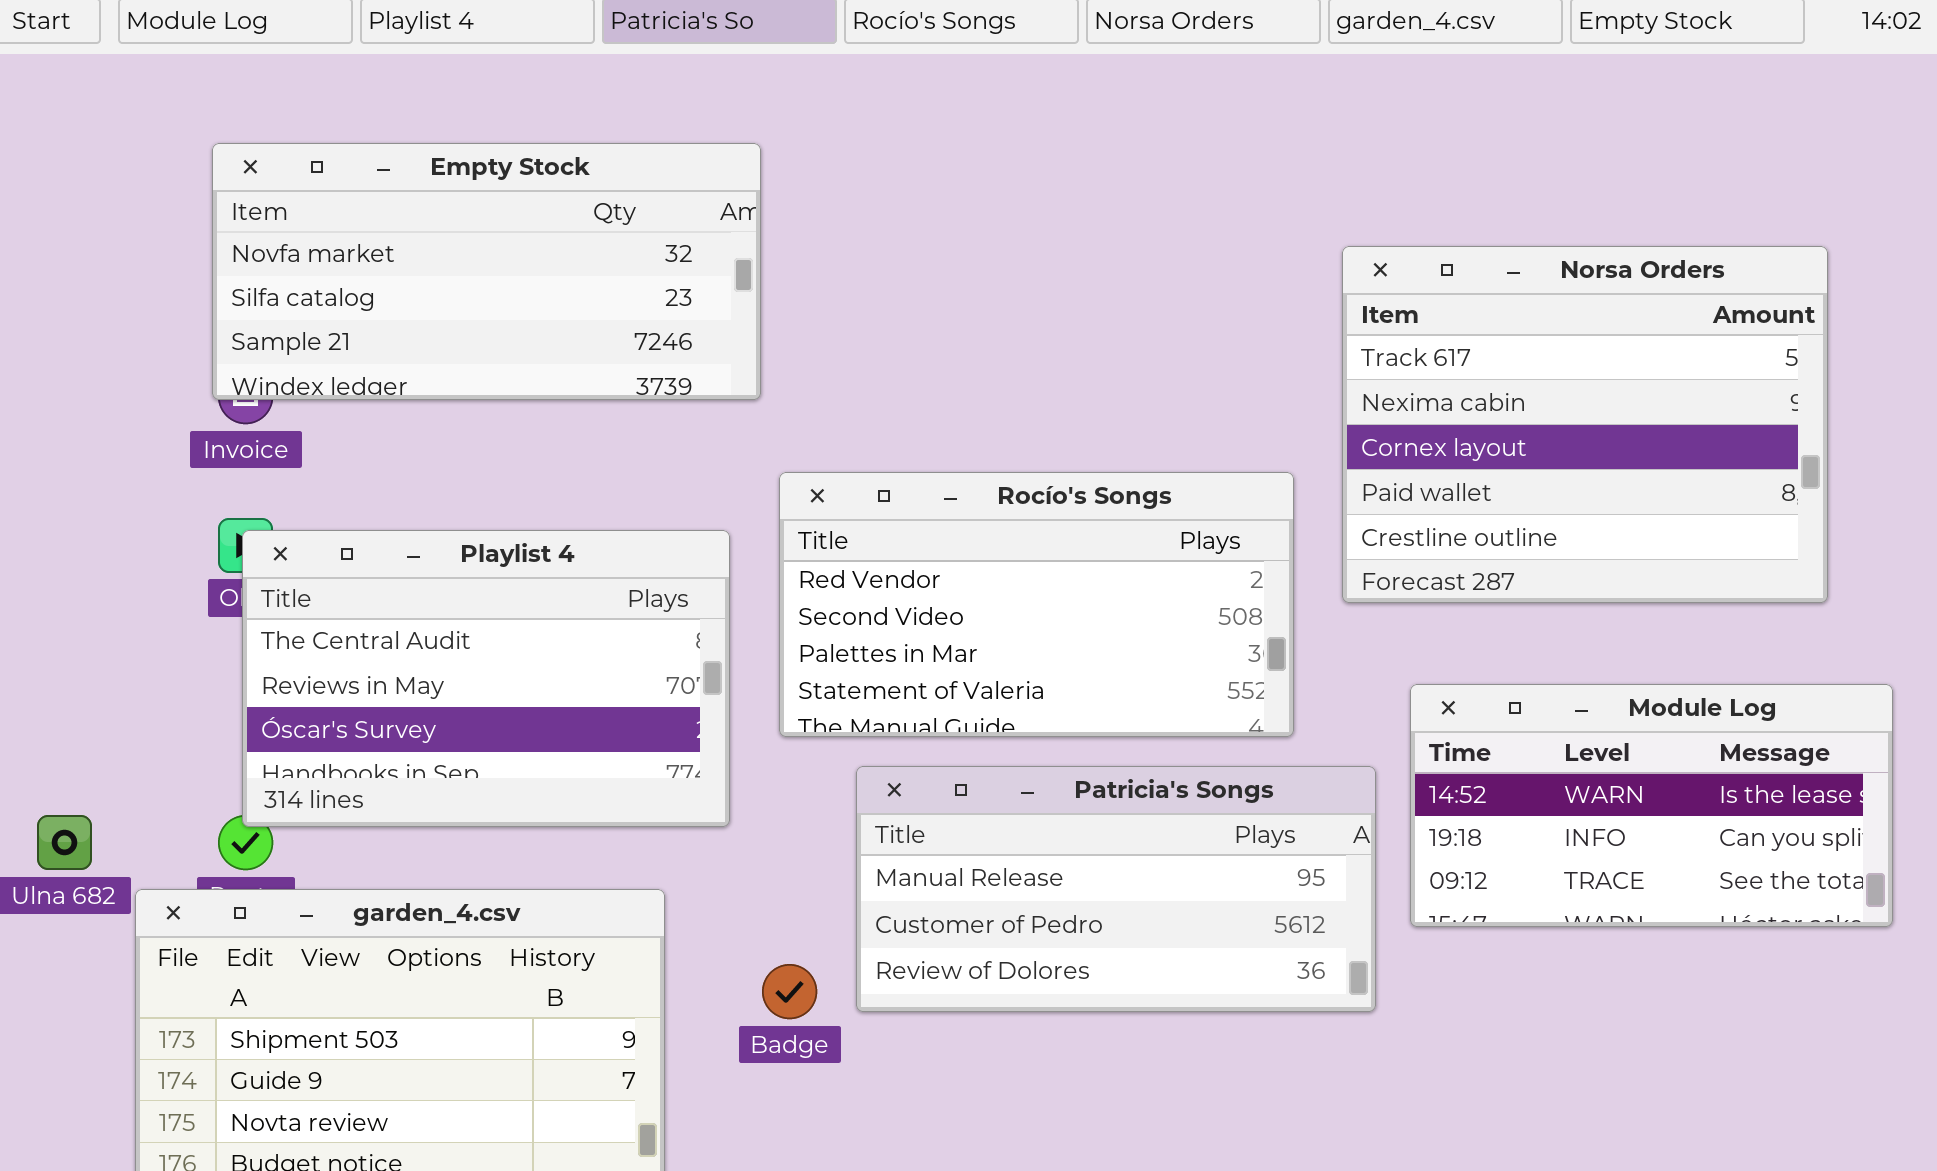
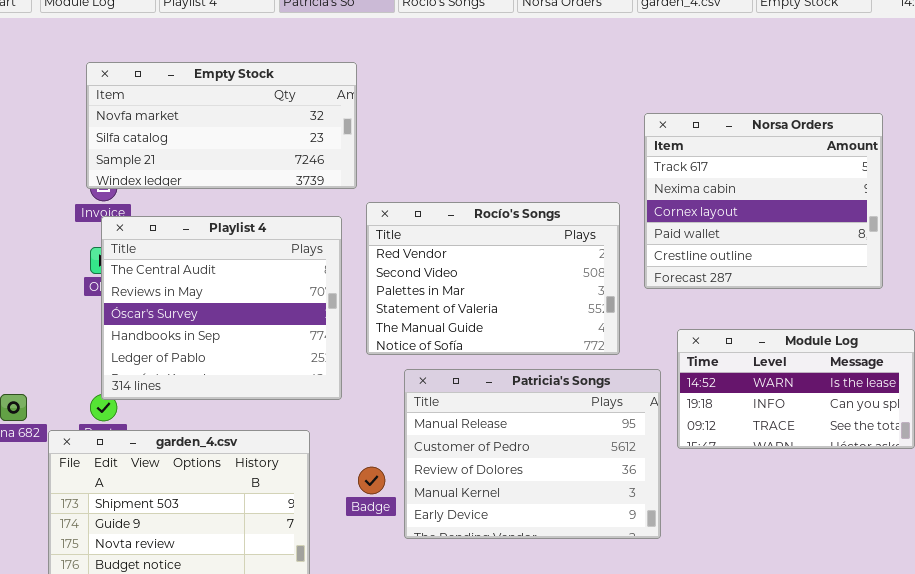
Rocío's Songs: [779,472,1294,737] -> [366,202,620,355], resized
Playlist 4: [242,530,730,827] -> [101,216,342,400], resized
Patricia's Songs: [856,766,1376,1012] -> [404,369,661,539], resized

